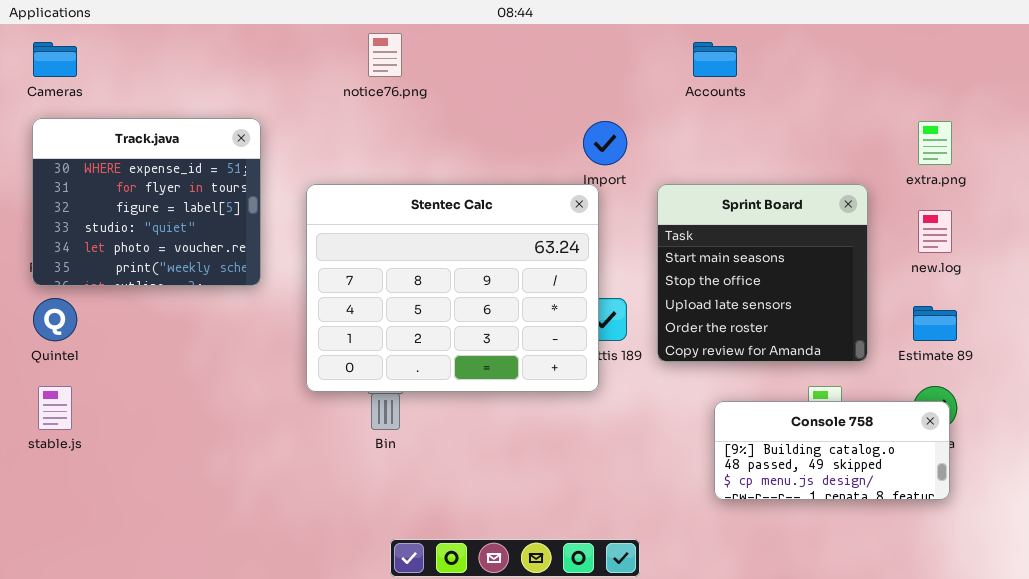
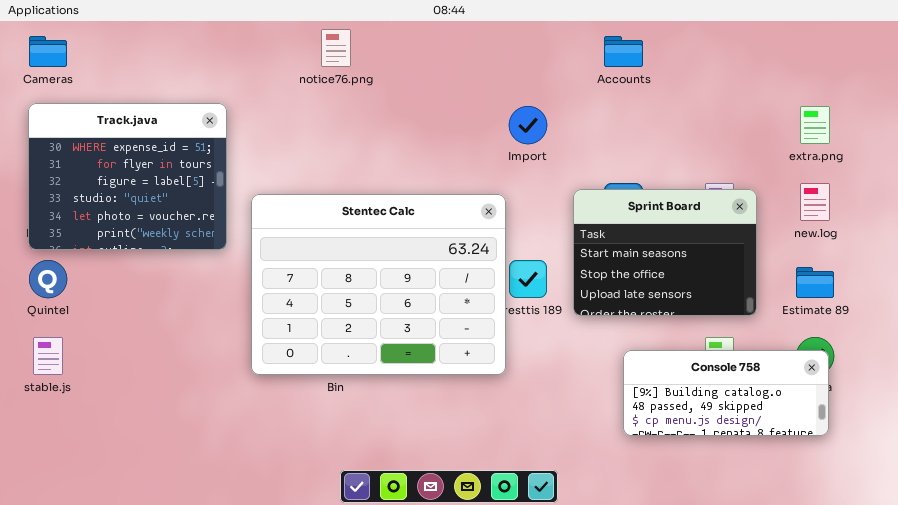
Stentec Calc: [306,184,599,392] -> [251,194,506,375], moved
Sprint Board: [657,184,868,362] -> [573,189,757,316], resized

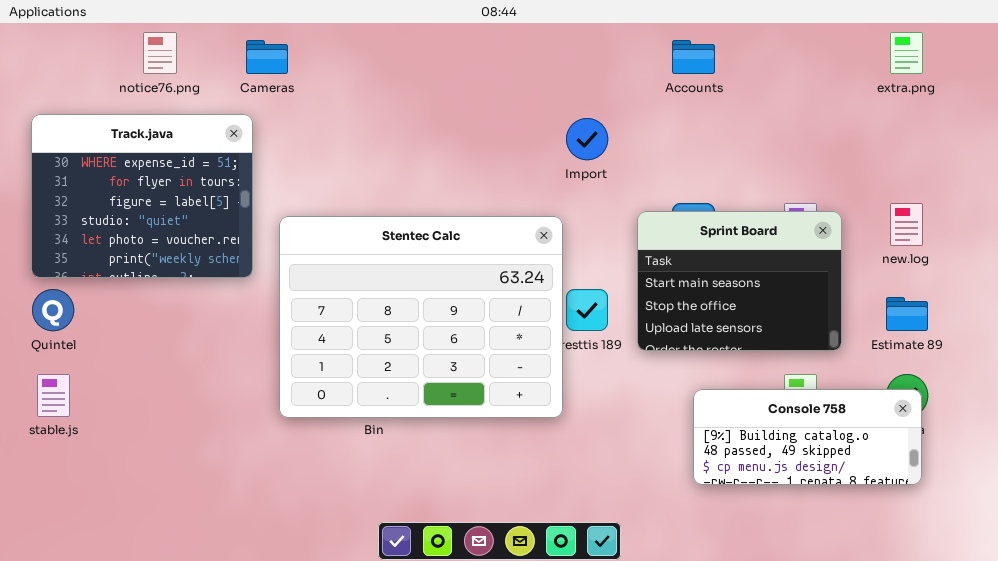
notice76.png: [321,29,351,67] -> [143,32,177,74], moved
Cameras: [29,36,67,67] -> [246,40,288,74], moved
extra.png: [800,106,830,144] -> [890,32,923,74], moved

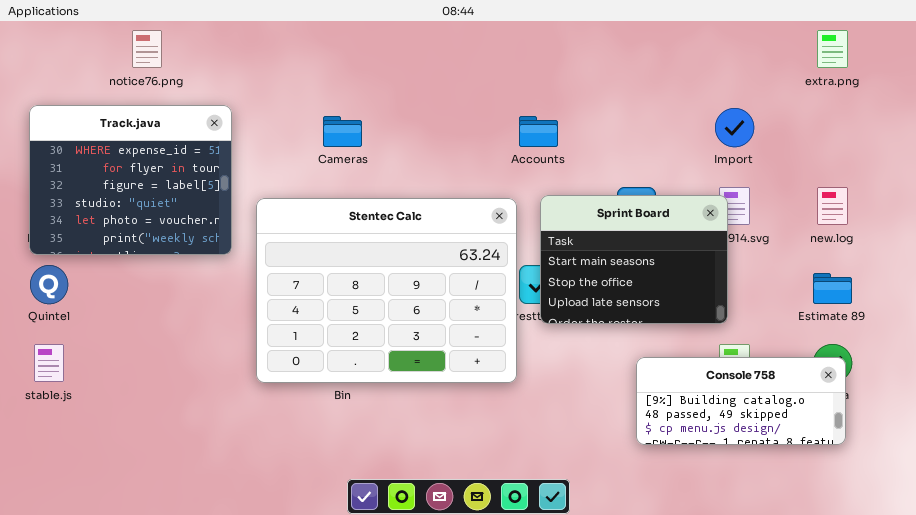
Cameras: [246,40,288,74] -> [323,116,362,147], moved
Accounts: [672,40,715,74] -> [519,116,558,147], moved
Import: [566,118,608,160] -> [715,108,754,147], moved
Sprint Board: [637,211,842,351] -> [540,195,728,324], moved

